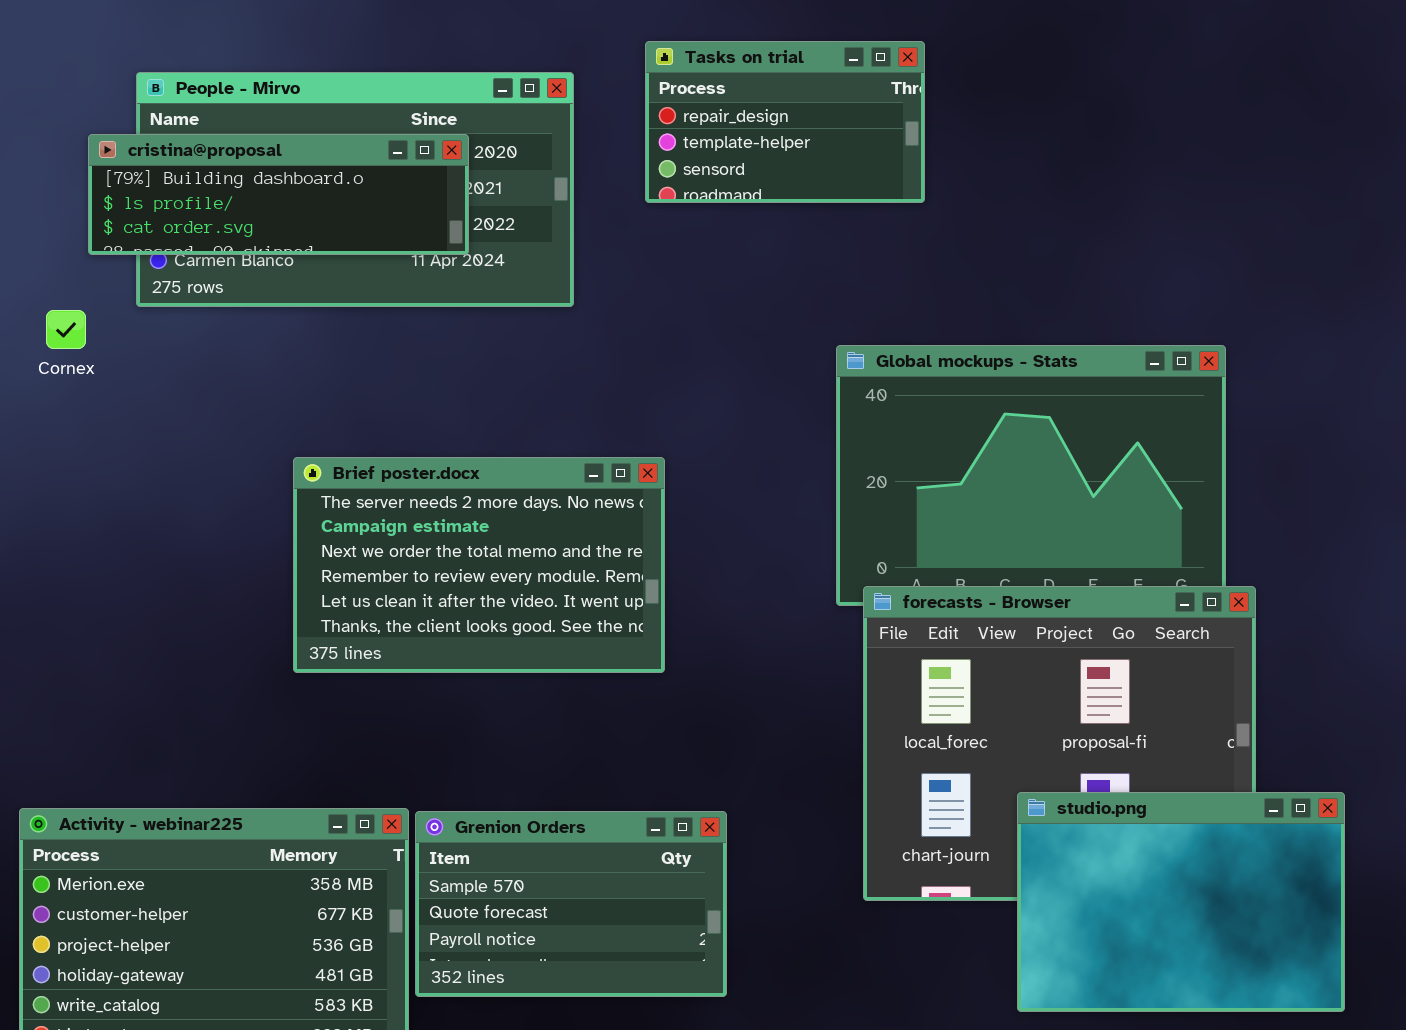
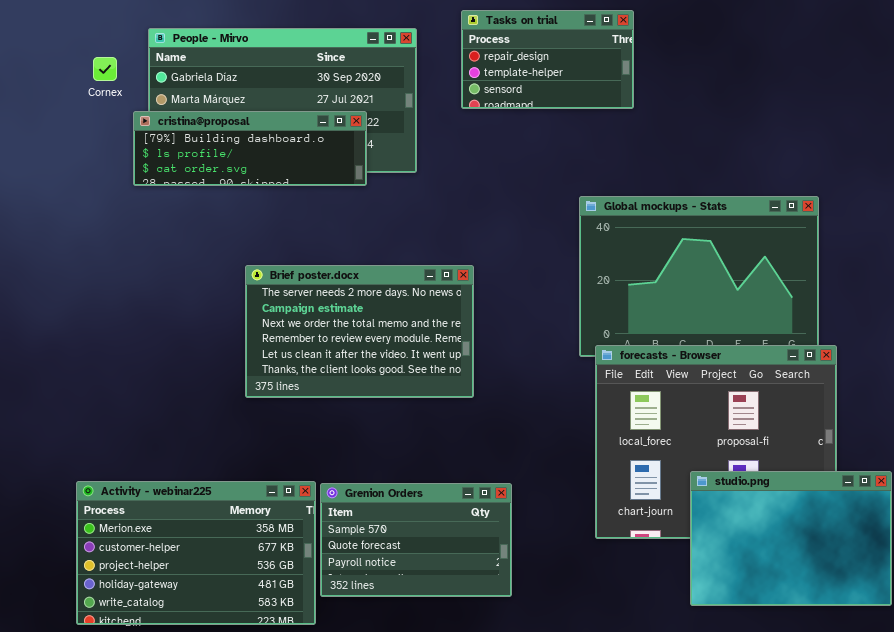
cristina@proposal: [88,134,469,255] -> [133,111,367,186], moved
Cornex: [46,310,86,349] -> [93,57,117,81], moved

